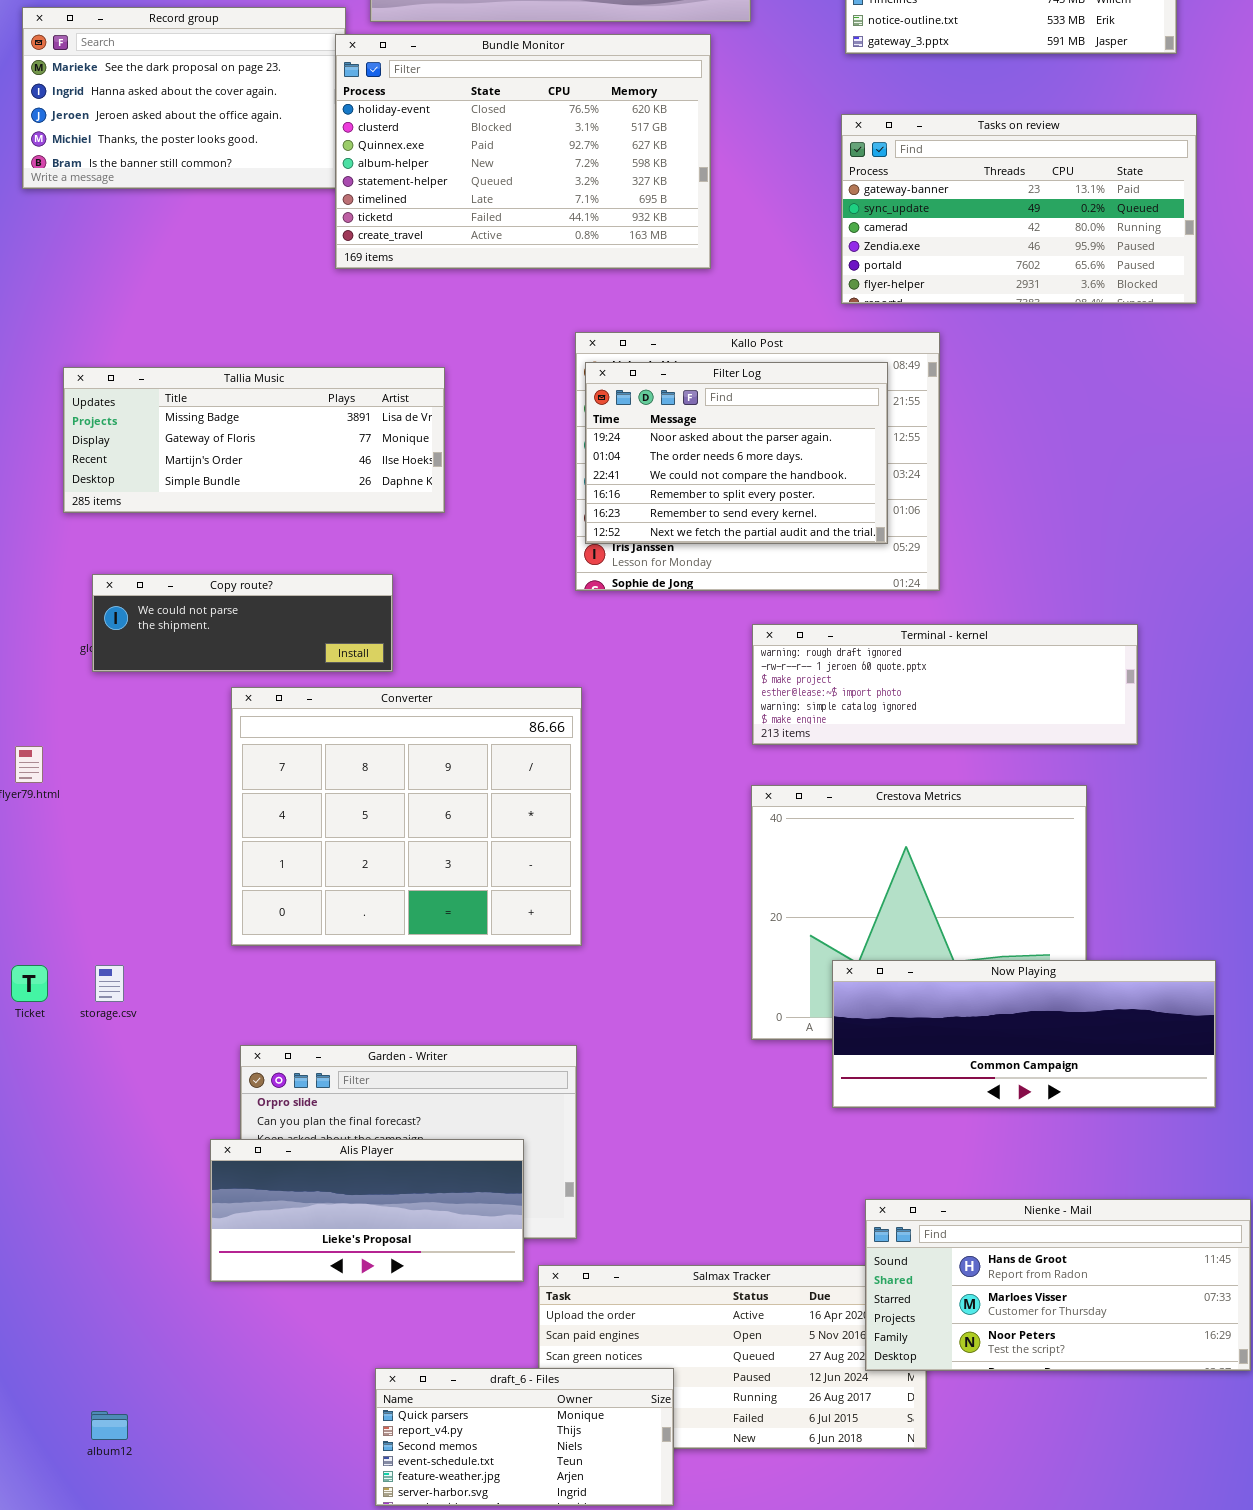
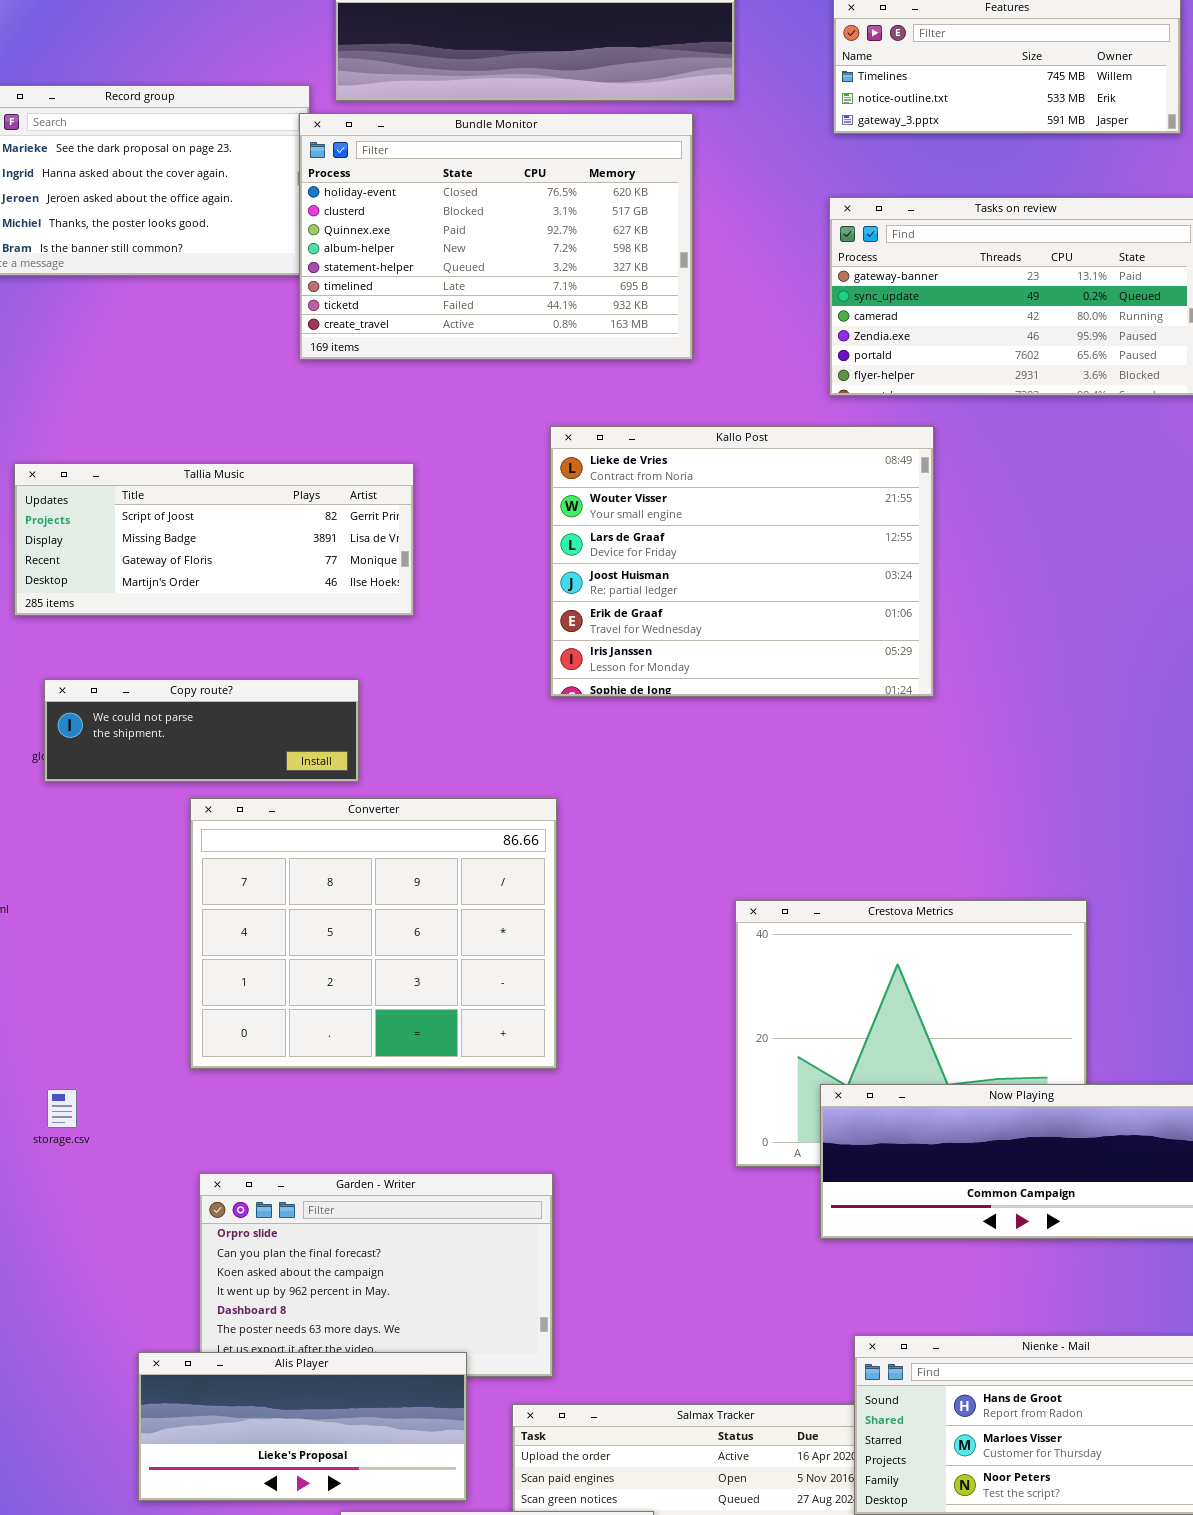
Filter Log: [585,362,888,544] -> none, closed
Tallia Music: [63,367,445,513] -> [14,463,414,616], scrolled up 1 row
Terminal - kernel: [752,624,1138,745] -> none, closed
Alis Player: [210,1139,524,1282] -> [138,1352,467,1501], moved

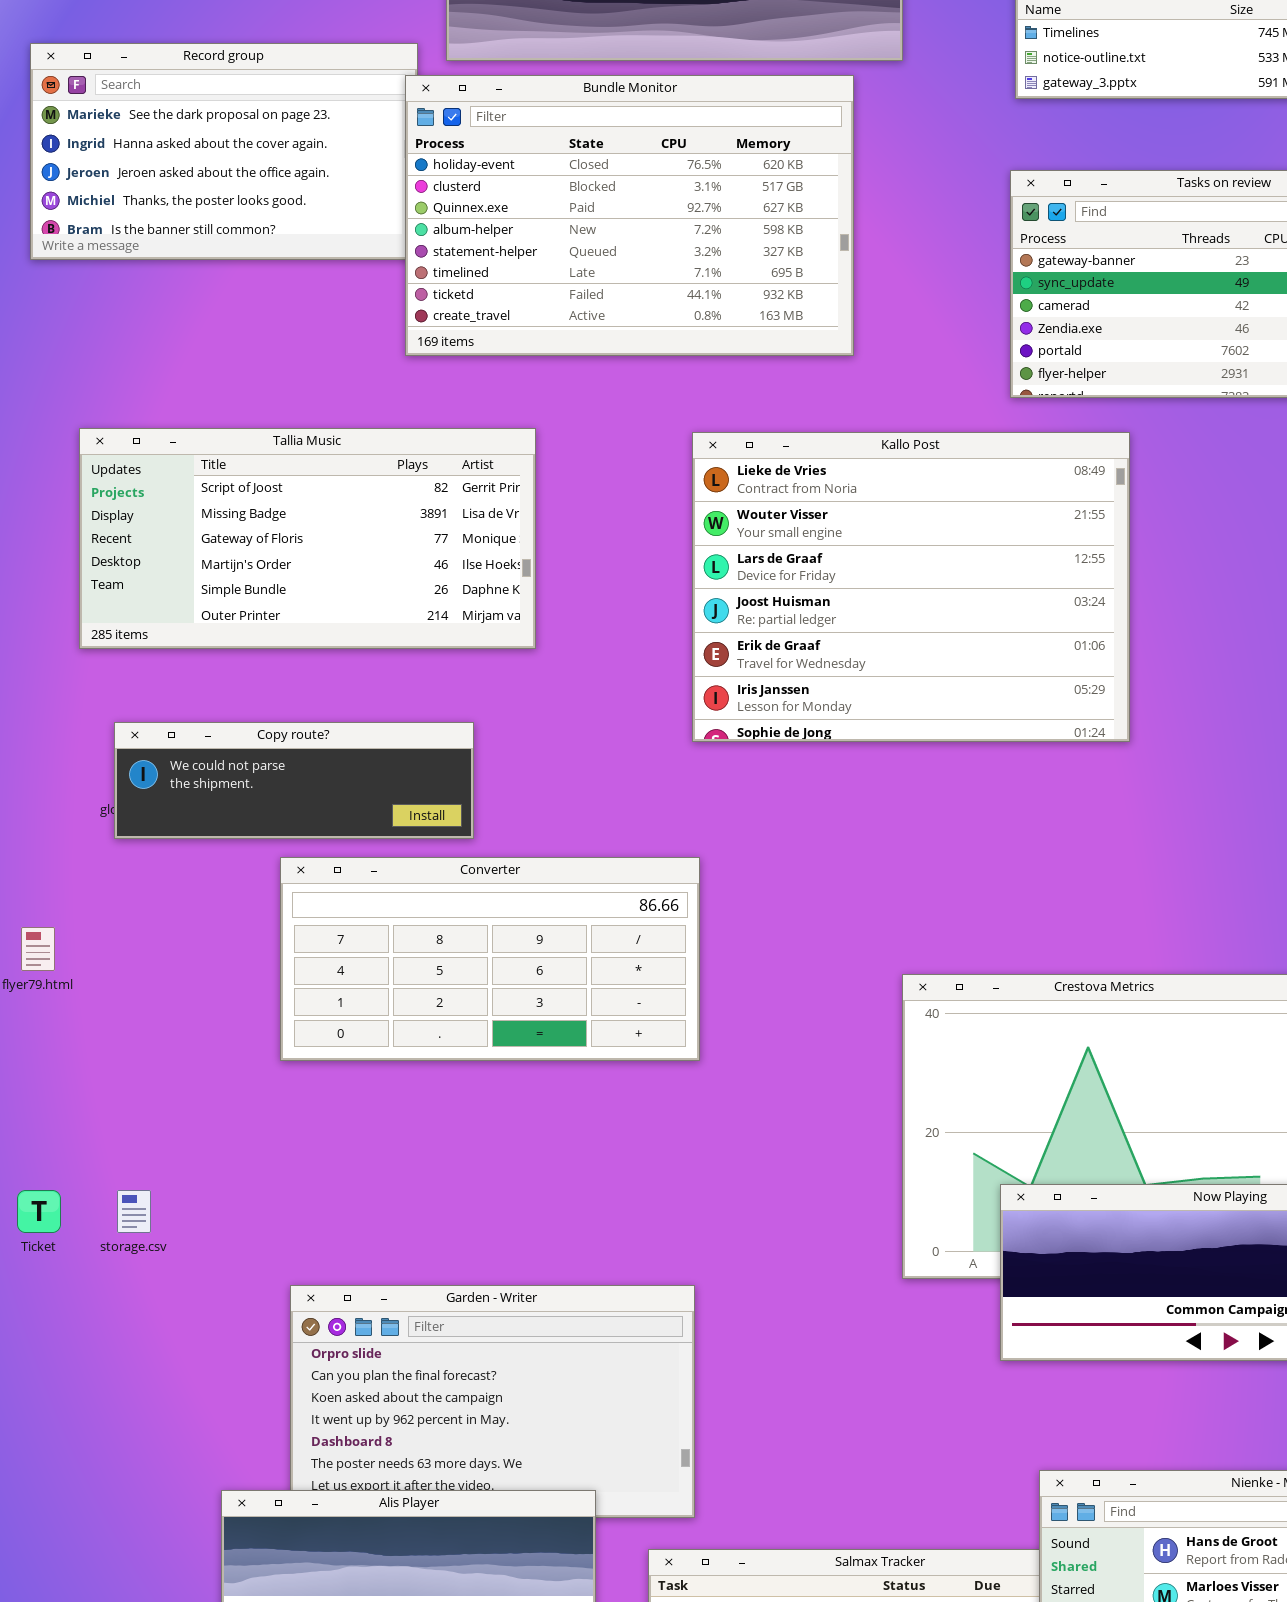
Tallia Music: [14,463,414,616] -> [79,428,536,649], resized
Converter: [190,798,557,1069] -> [280,857,700,1061], resized

